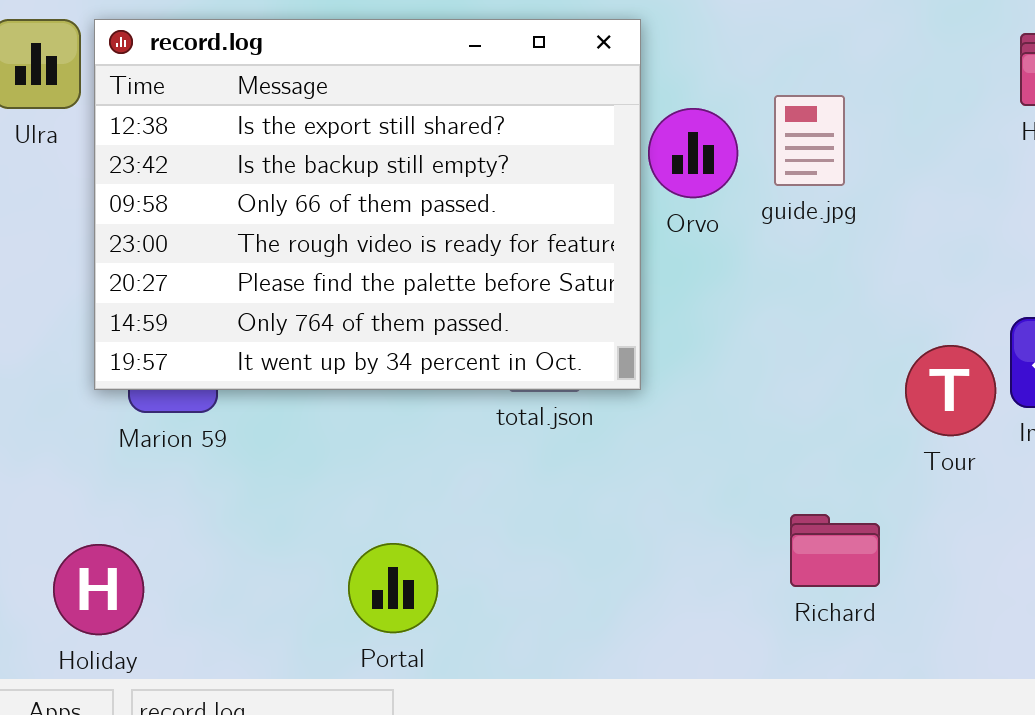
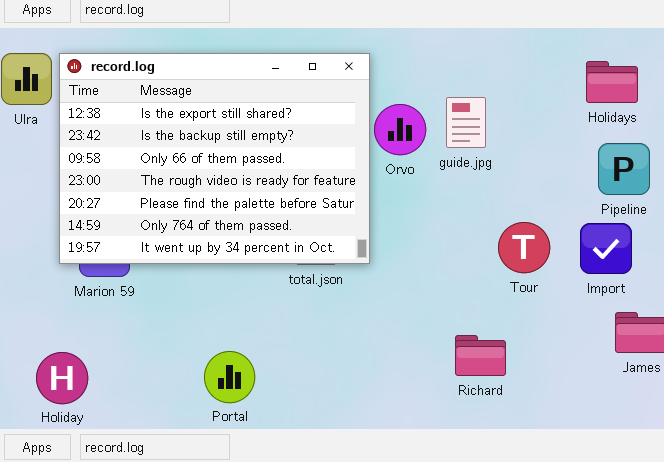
Tour: [905,345,996,436] -> [498,222,550,273], moved

